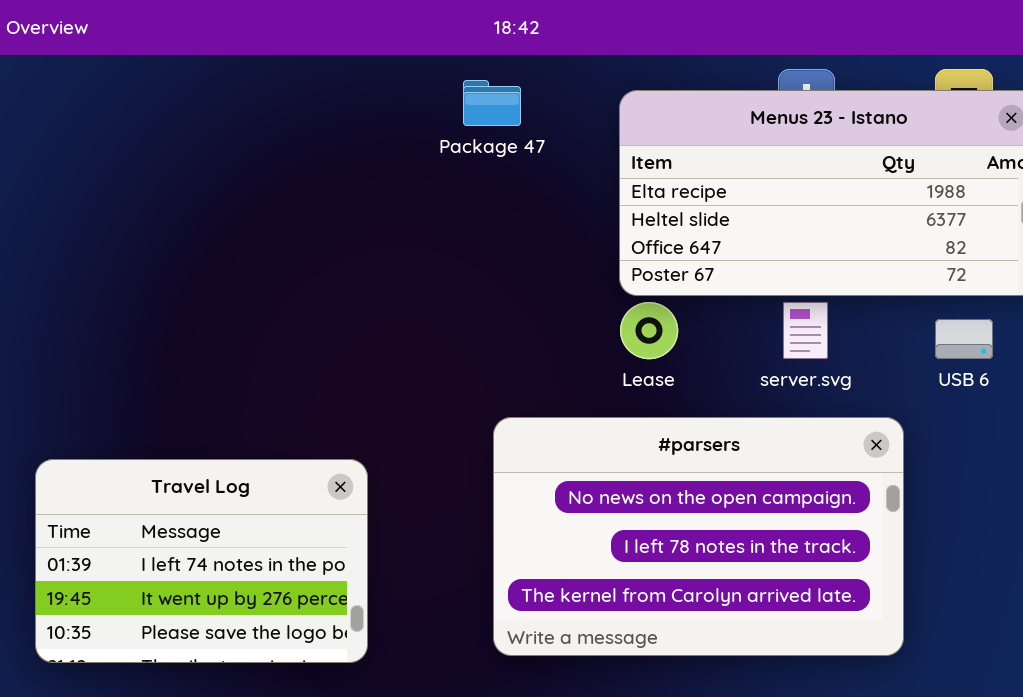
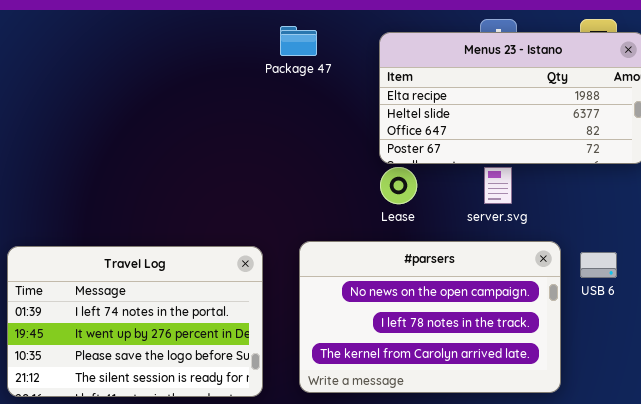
USB 6: [935,319,993,359] -> [580,252,617,278], moved
Travel Log: [35,459,368,663] -> [7,246,263,397], resized

